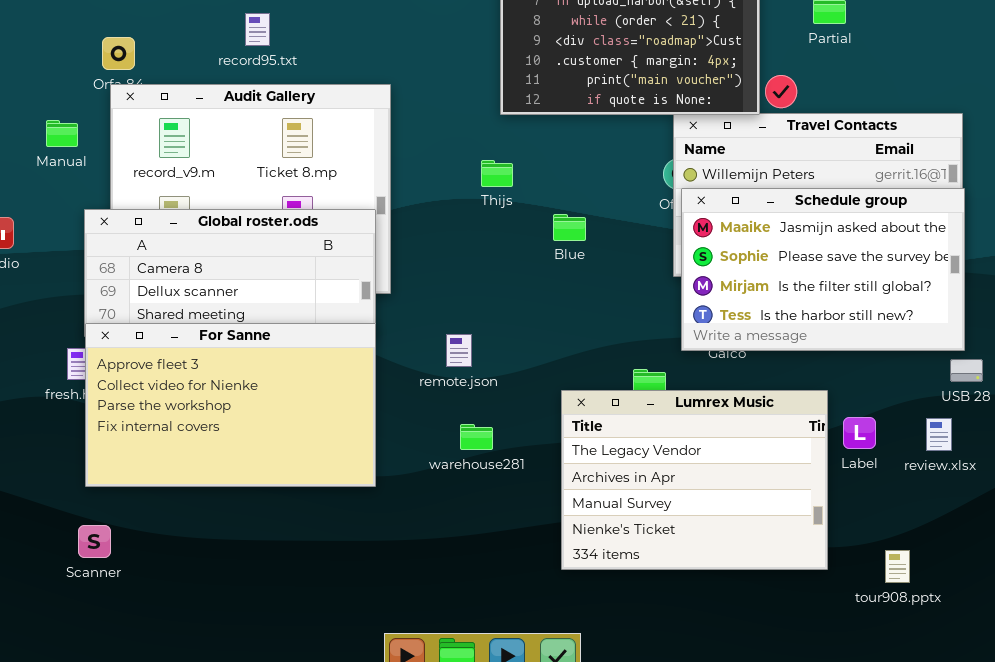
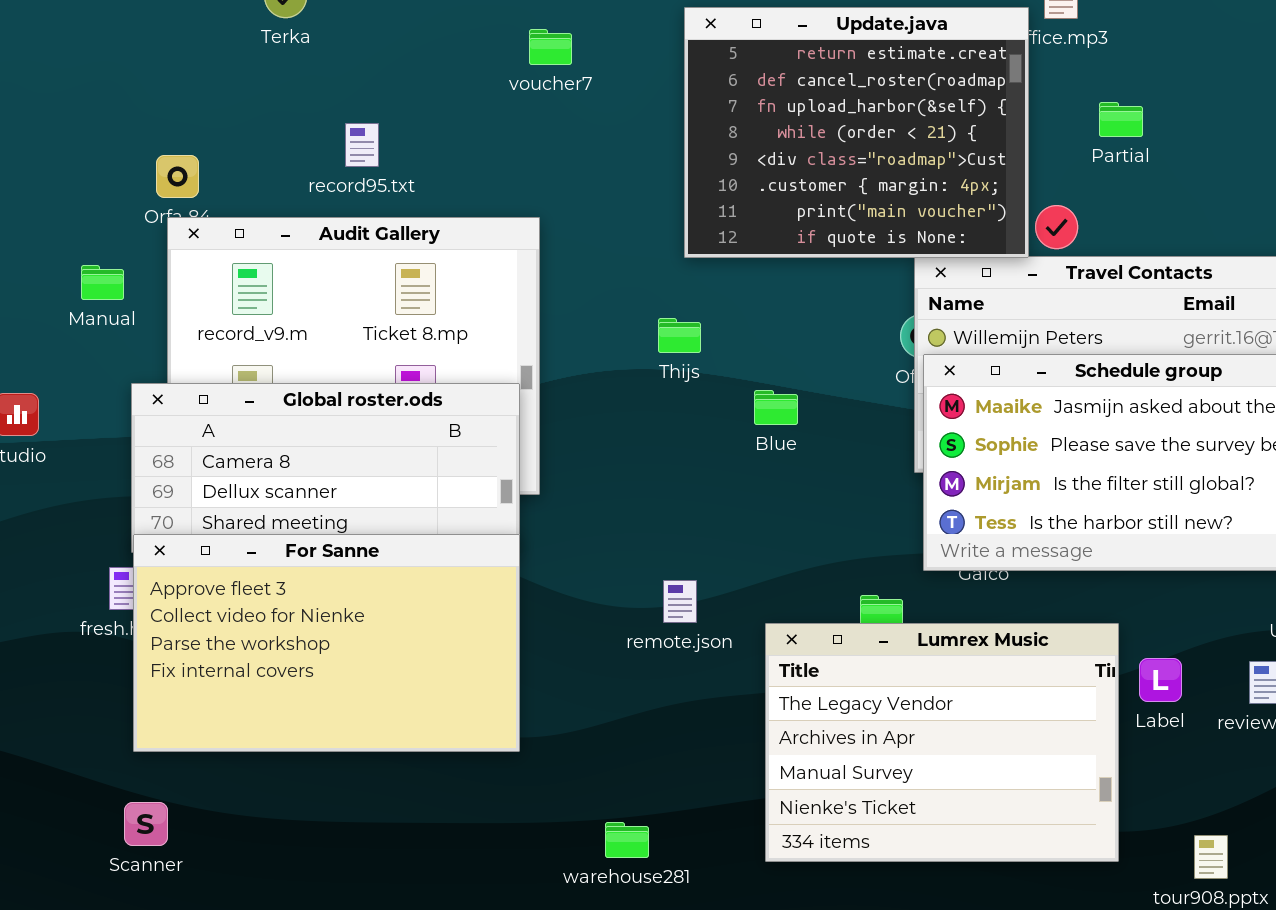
remote.json: [446,334,472,367] -> [663,580,697,623], moved
warehouse281: [460,424,493,450] -> [605,822,649,858], moved

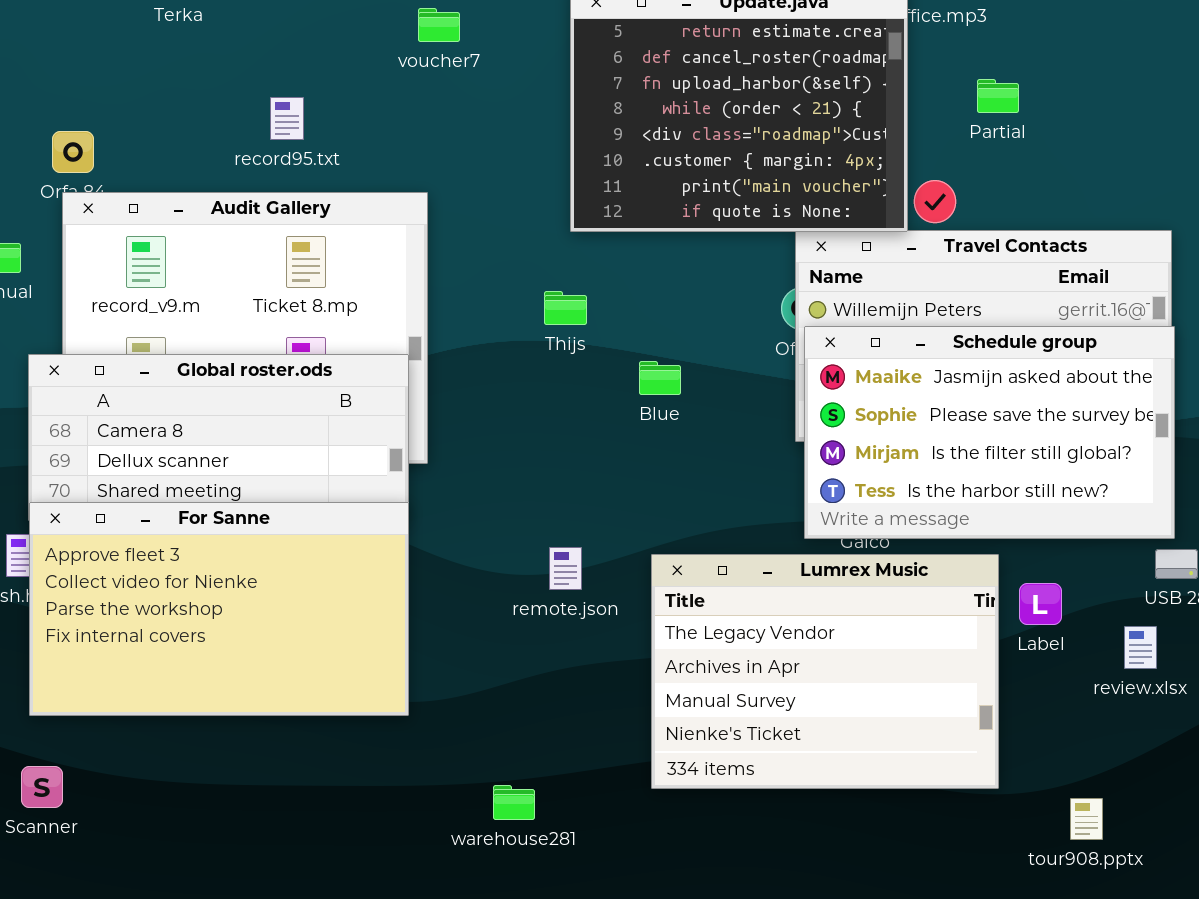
record95.txt: [345,123,379,167] -> [270,97,304,140], moved
Lumrex Music: [765,623,1119,862] -> [651,554,999,789], moved
Label: [1139,658,1182,702] -> [1019,583,1062,625], moved

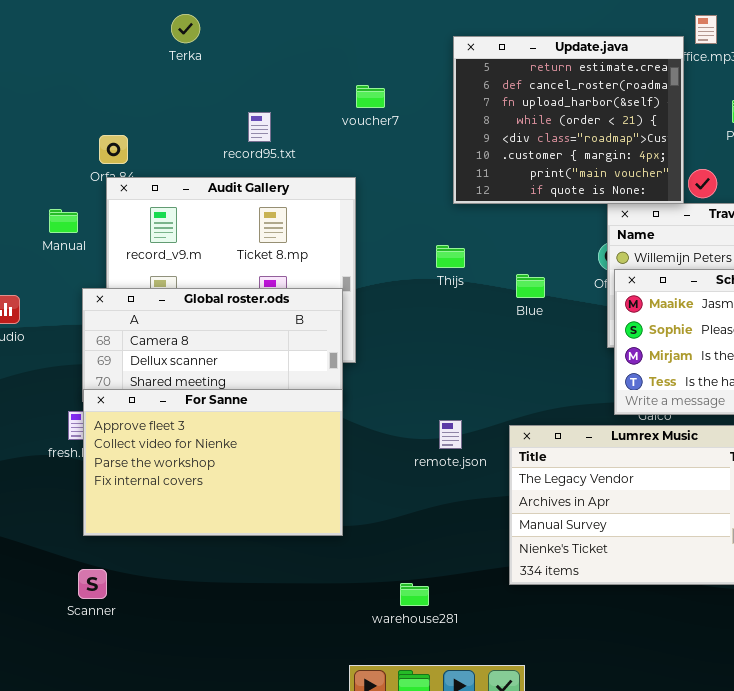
voucher7: [418,8,460,42] -> [356,85,385,108], moved
Blue: [639,361,681,395] -> [516,274,545,298], moved

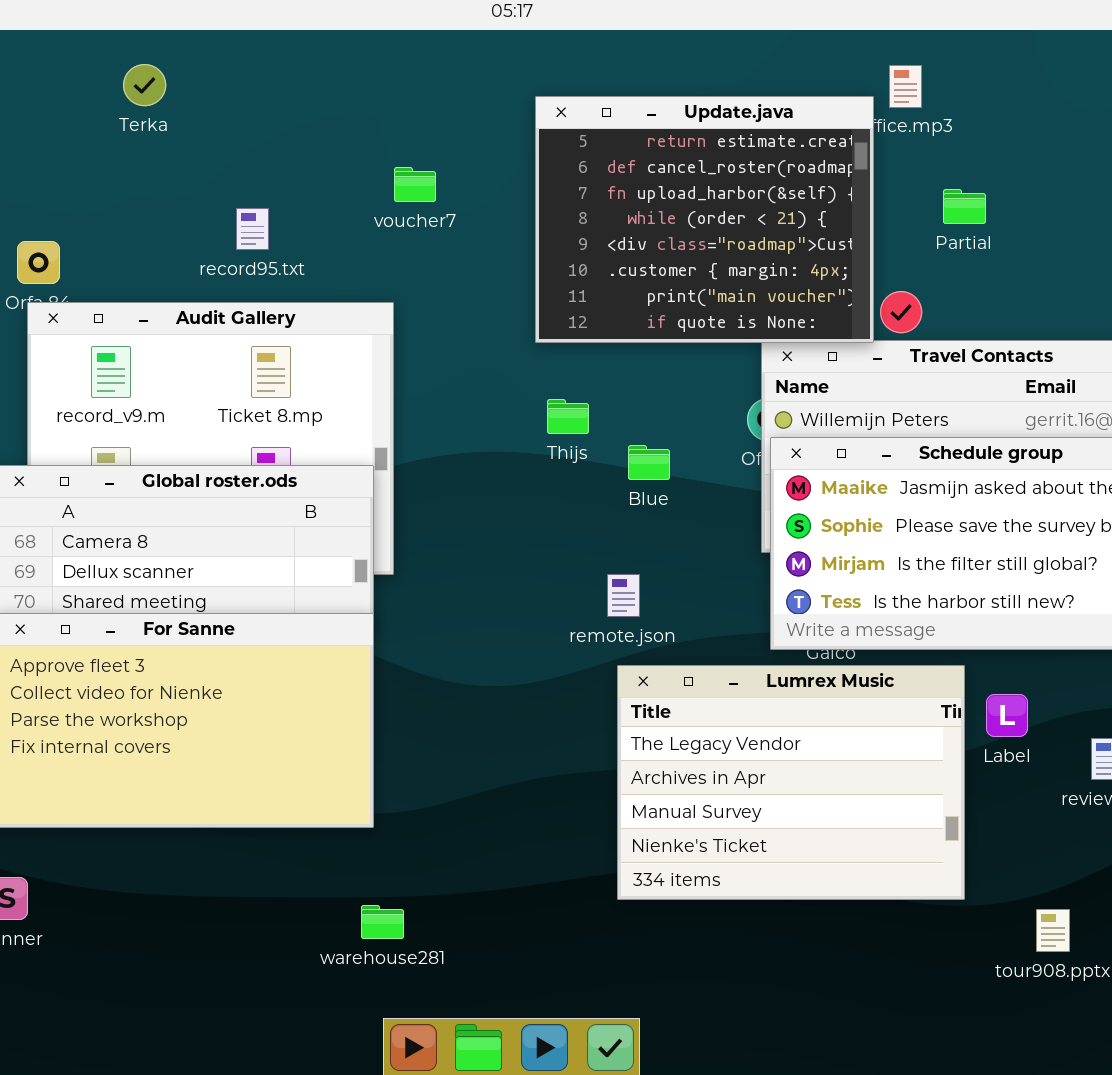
Thijs: [436,245,465,268] -> [547,399,589,434], moved
remote.json: [439,420,462,449] -> [607,574,640,617], moved
warehouse281: [400,583,429,606] -> [361,905,404,939], moved

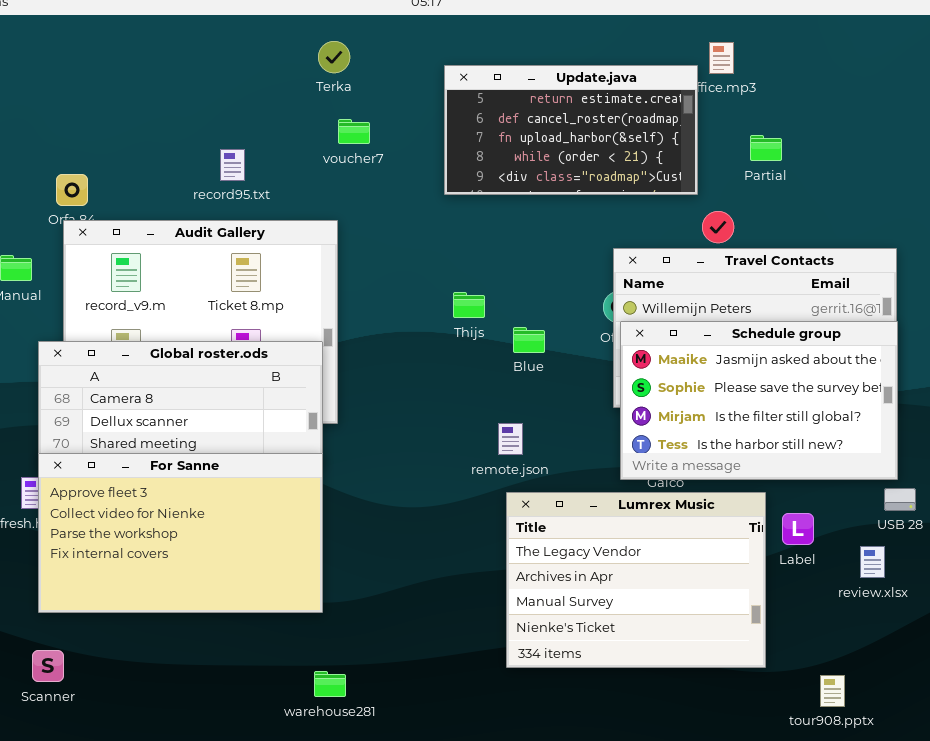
Terka: [123,64,166,106] -> [318,41,350,73], moved
Update.java: [535,96,874,343] -> [444,65,698,195], resized

